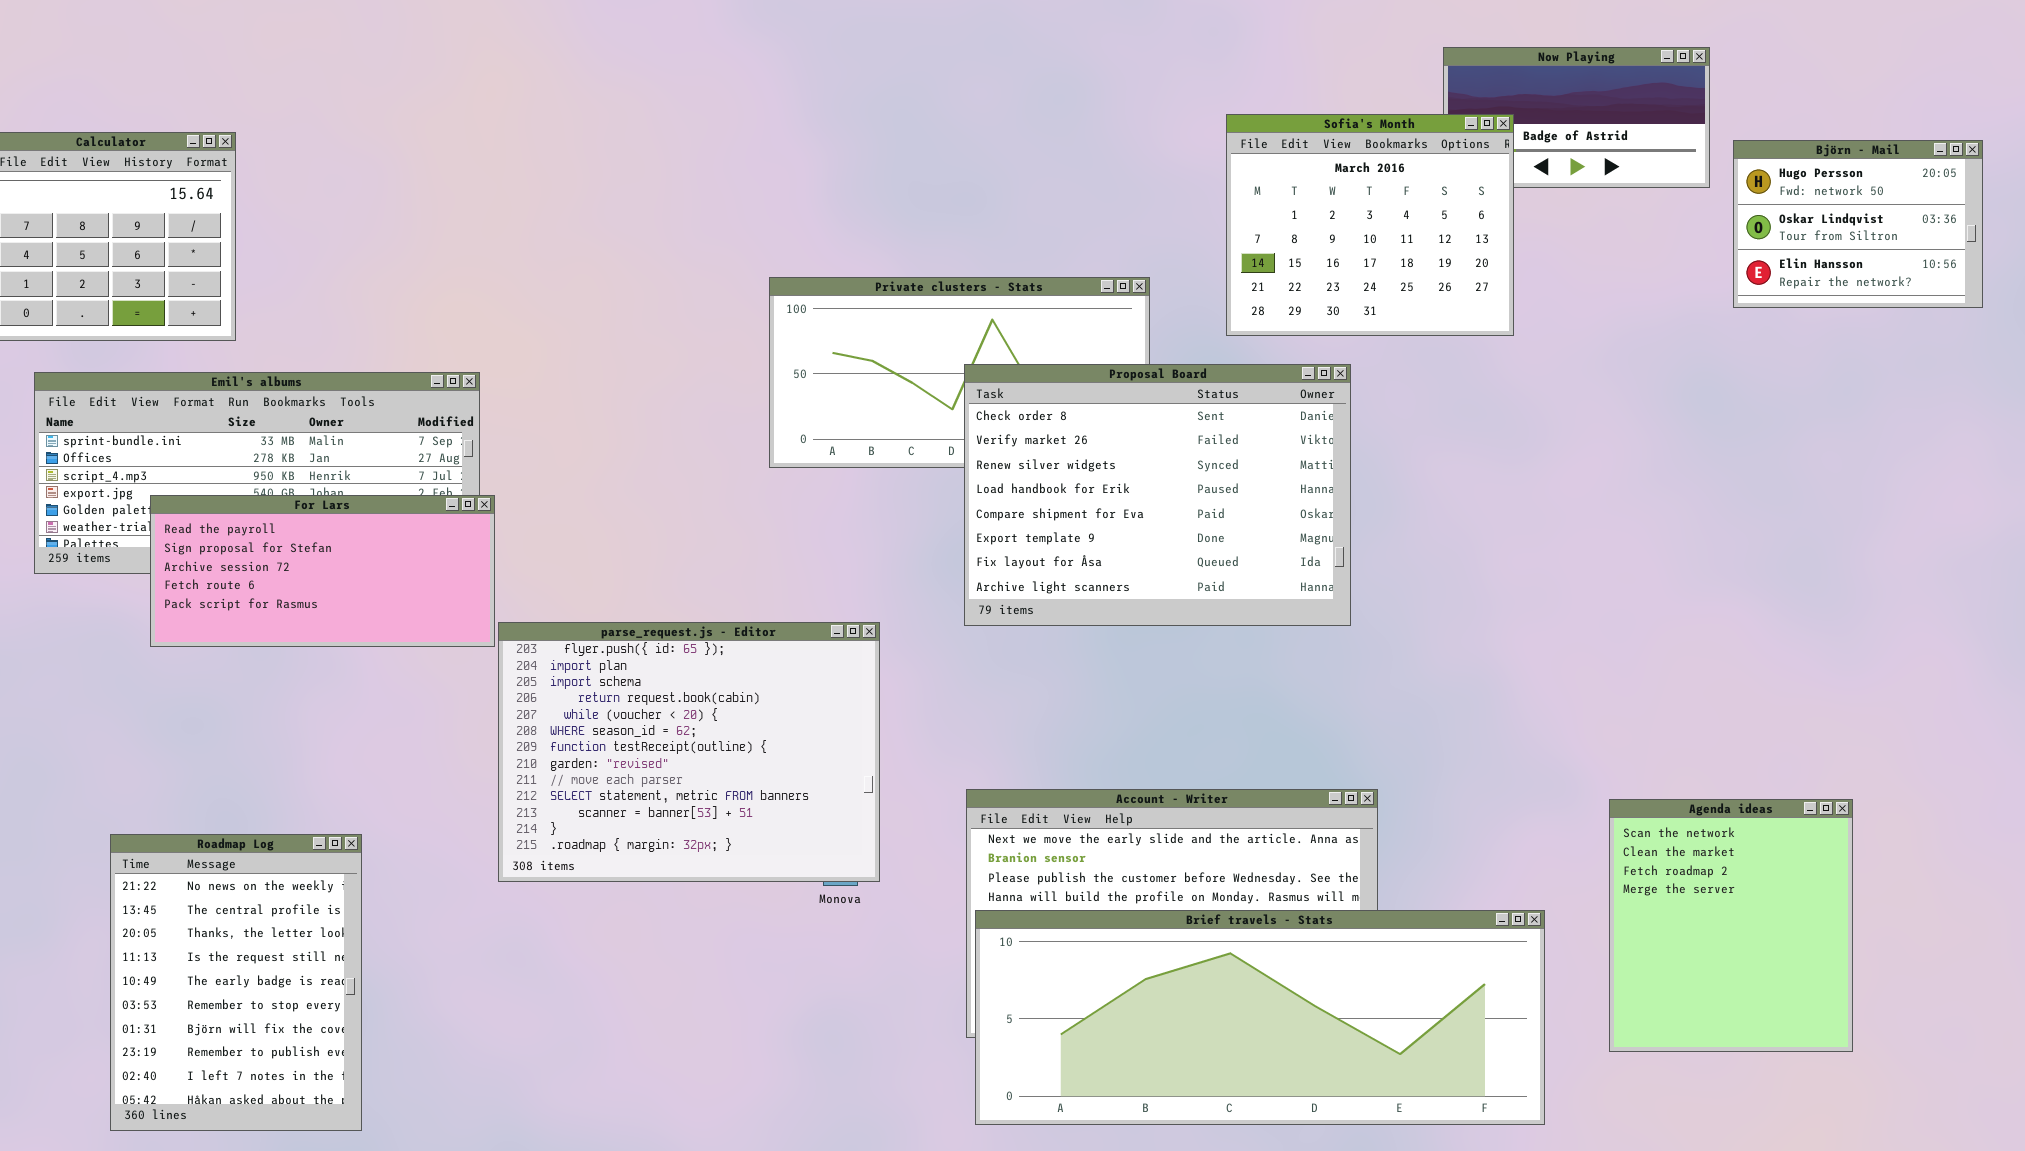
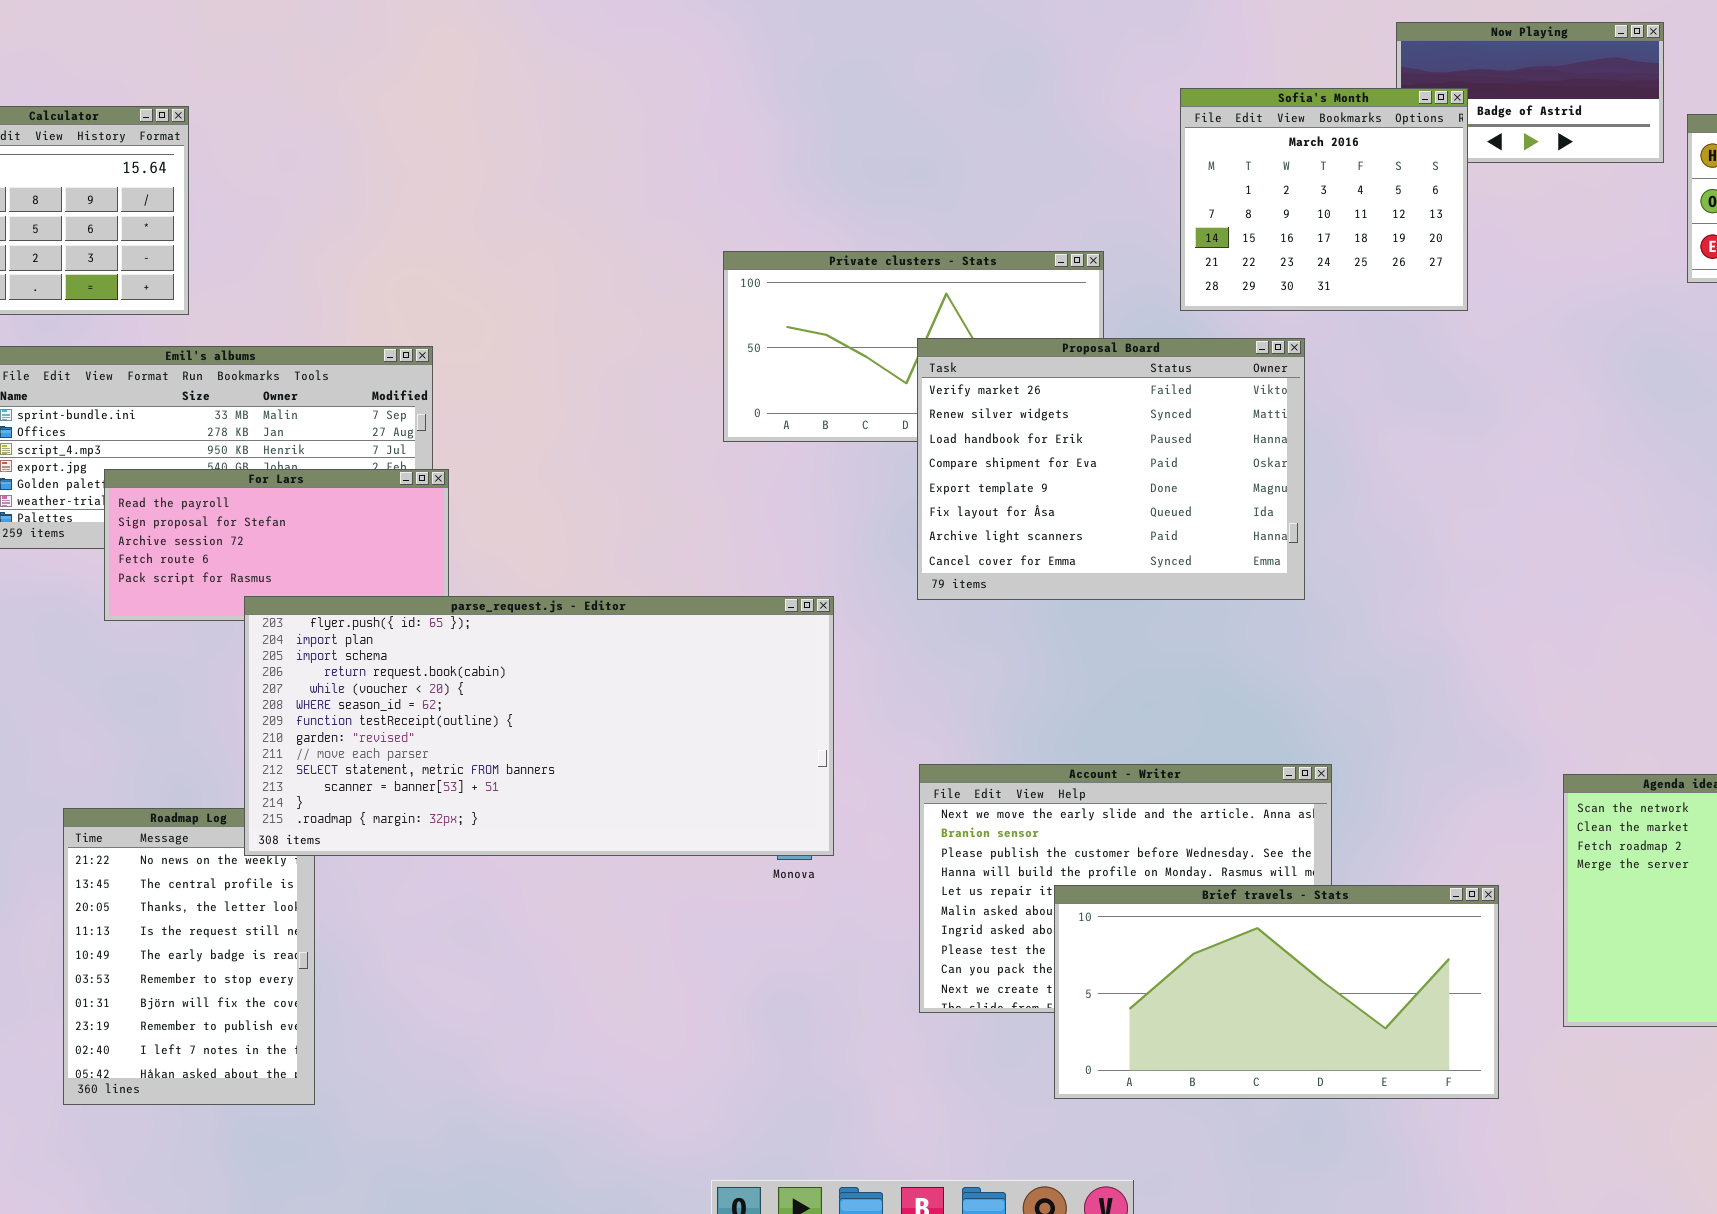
Proposal Board: [964,364,1351,626] -> [917,338,1305,600], scrolled down 1 row
parse_request.js - Editor: [498,622,880,882] -> [244,596,834,856], resized
Brief travels - Stats: [975,910,1545,1125] -> [1054,885,1499,1099], resized

